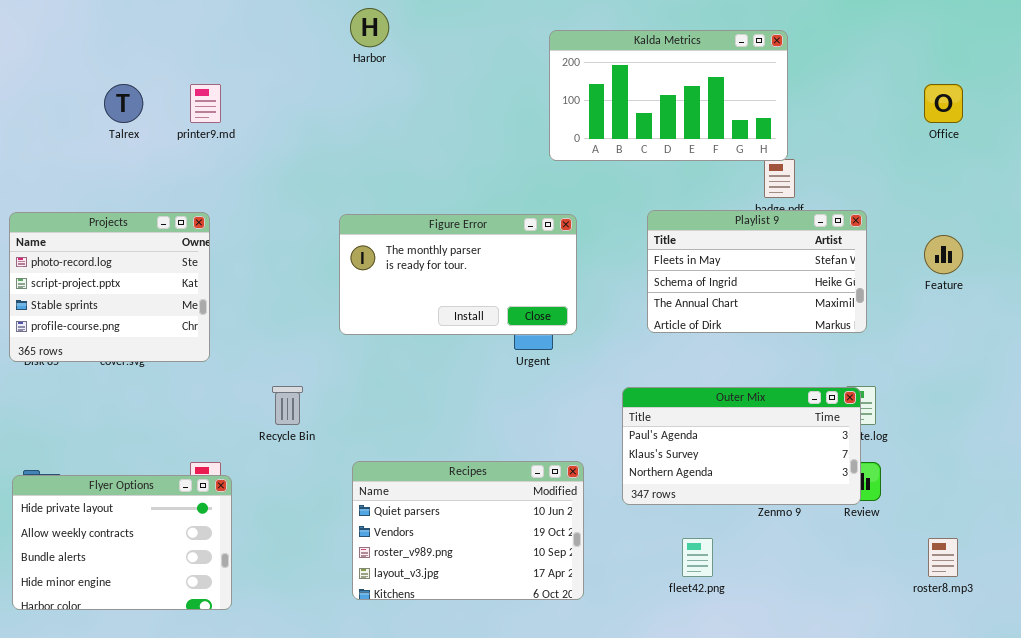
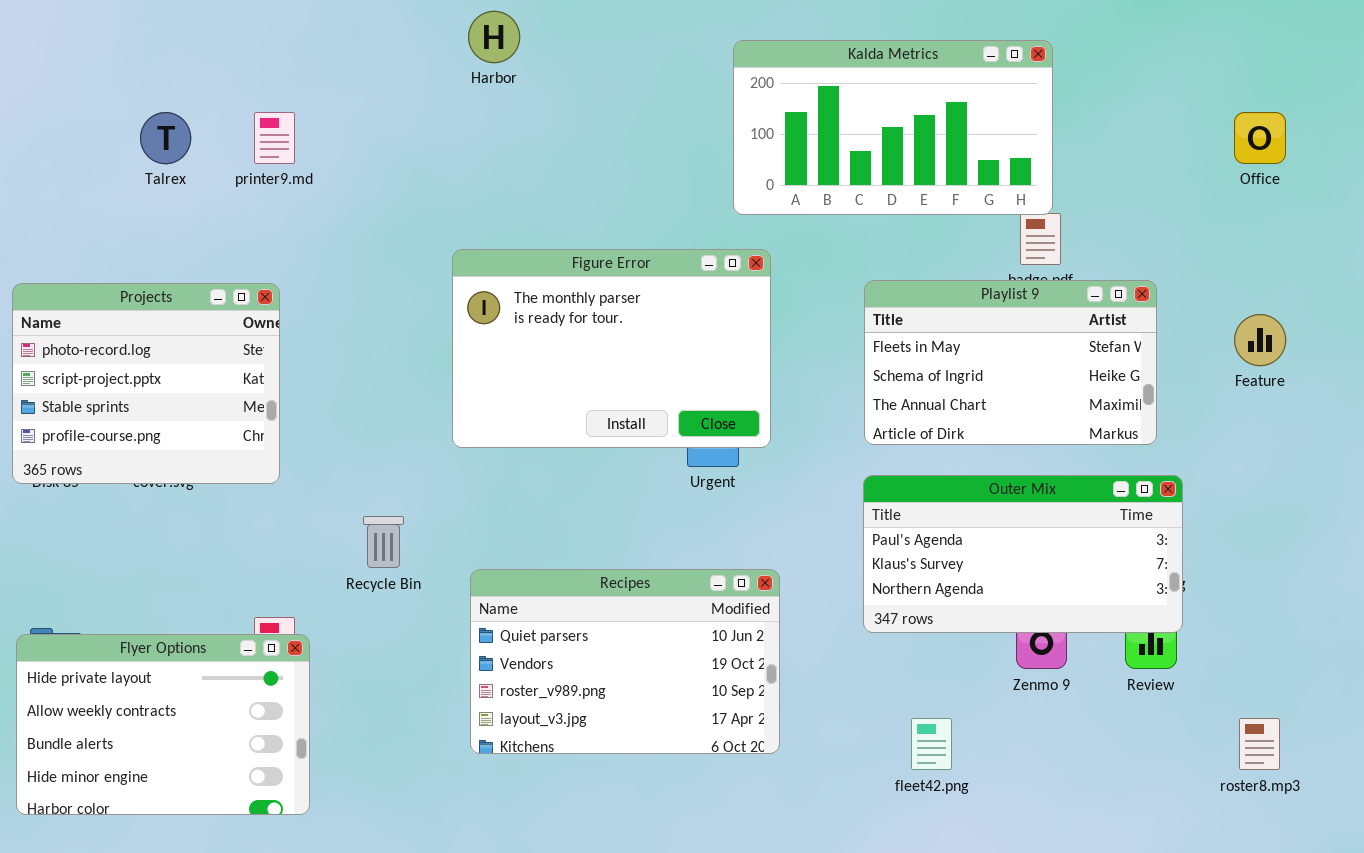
Figure Error: [339,214,577,335] -> [452,249,771,448], resized
Outer Mix: [622,387,861,505] -> [863,475,1183,633], moved
Recipes: [352,461,584,600] -> [470,569,780,754], moved

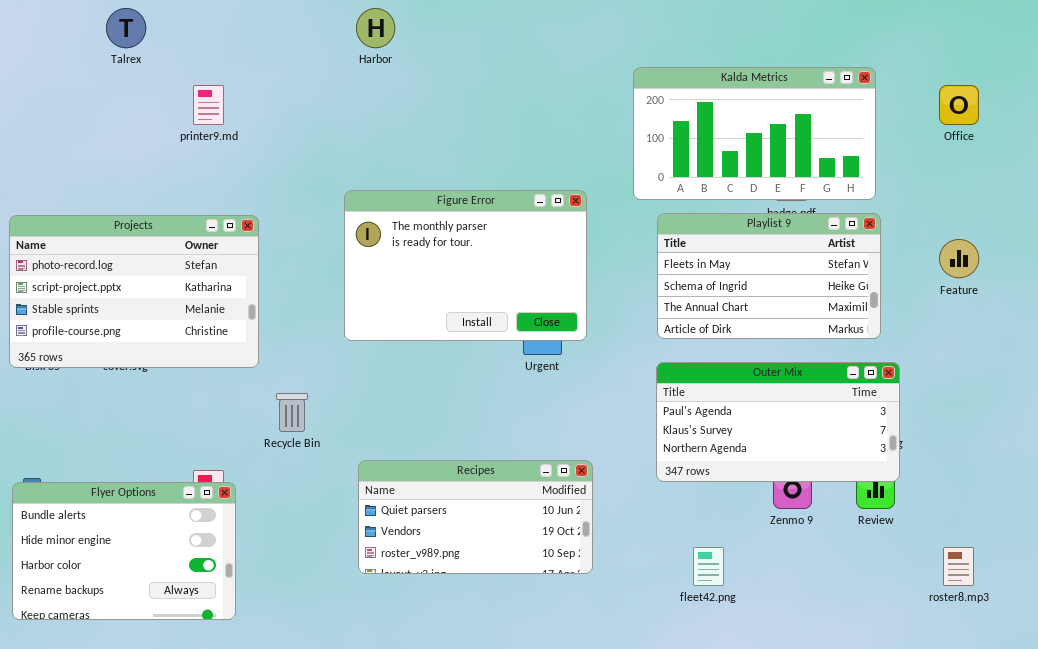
Kalda Metrics: [733,40,1053,215] -> [633,67,876,200], moved
Talrex: [140,112,191,164] -> [106,8,146,48], moved
Projects: [12,283,280,484] -> [9,215,259,368], resized
Recipes: [470,569,780,754] -> [358,460,593,574], resized
Flyer Options: [16,634,310,815] -> [12,482,236,620], scrolled down 2 rows

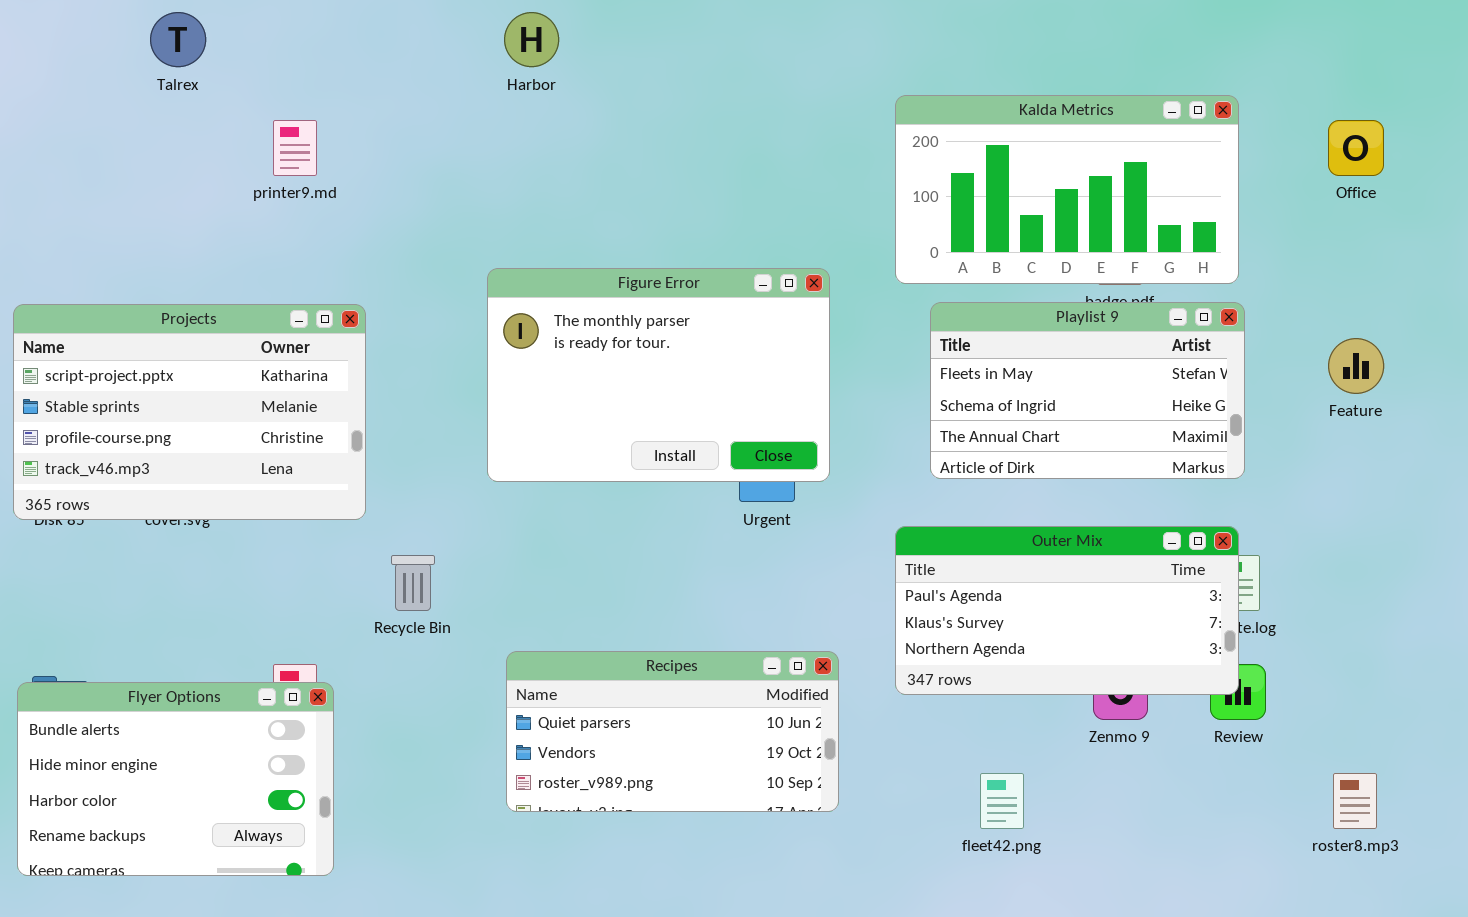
Projects: [9,215,259,368] -> [13,304,366,520], scrolled down 1 row
Outer Mix: [656,362,900,482] -> [895,526,1239,695], moved

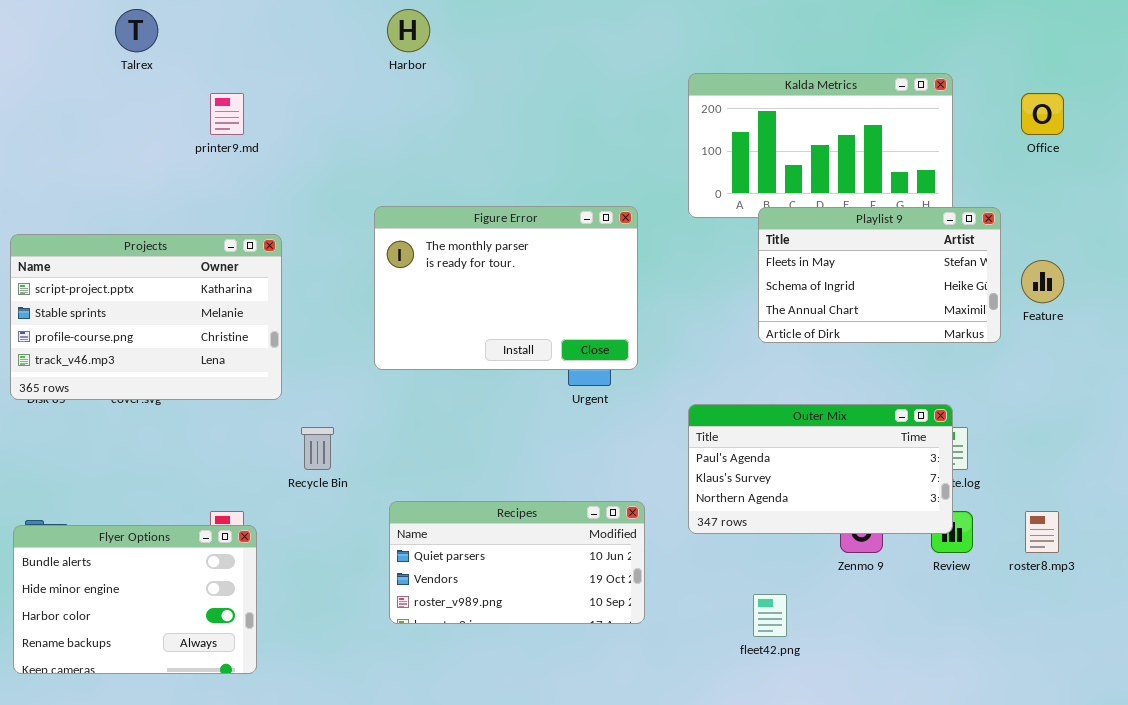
Playlist 9: [930,302,1245,479] -> [758,207,1001,343], moved
roster8.mp3: [1333,773,1377,829] -> [1025,511,1059,553], moved

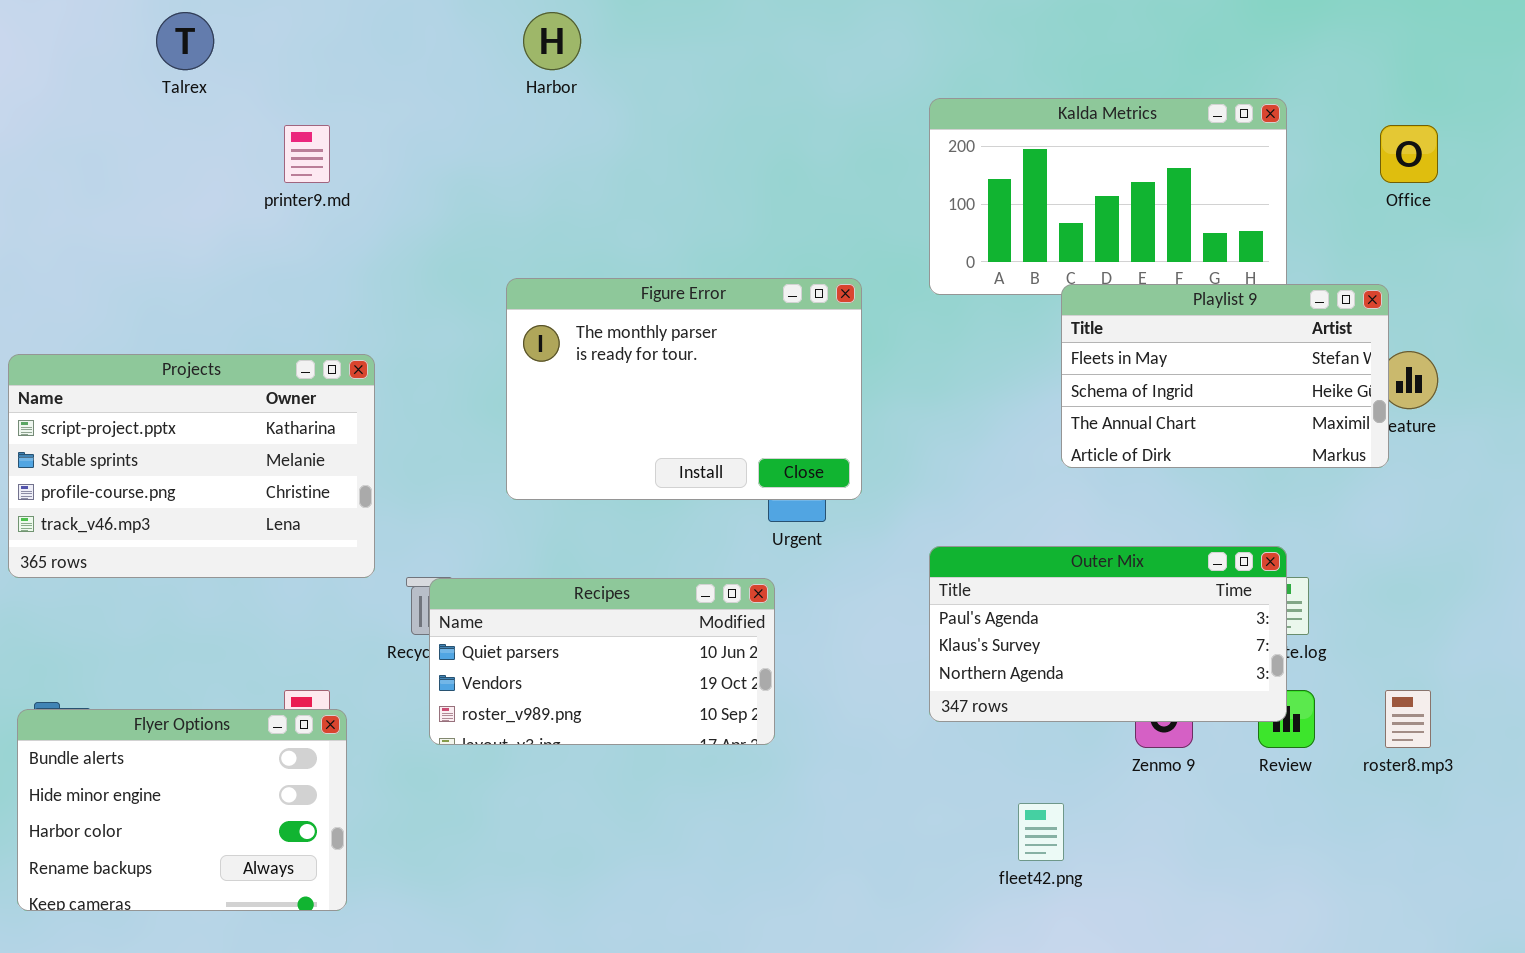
Playlist 9: [758,207,1001,343] -> [1061,284,1389,468], moved
Projects: [10,234,282,400] -> [8,354,375,578], moved
Recipes: [389,501,645,624] -> [429,578,775,745], moved

